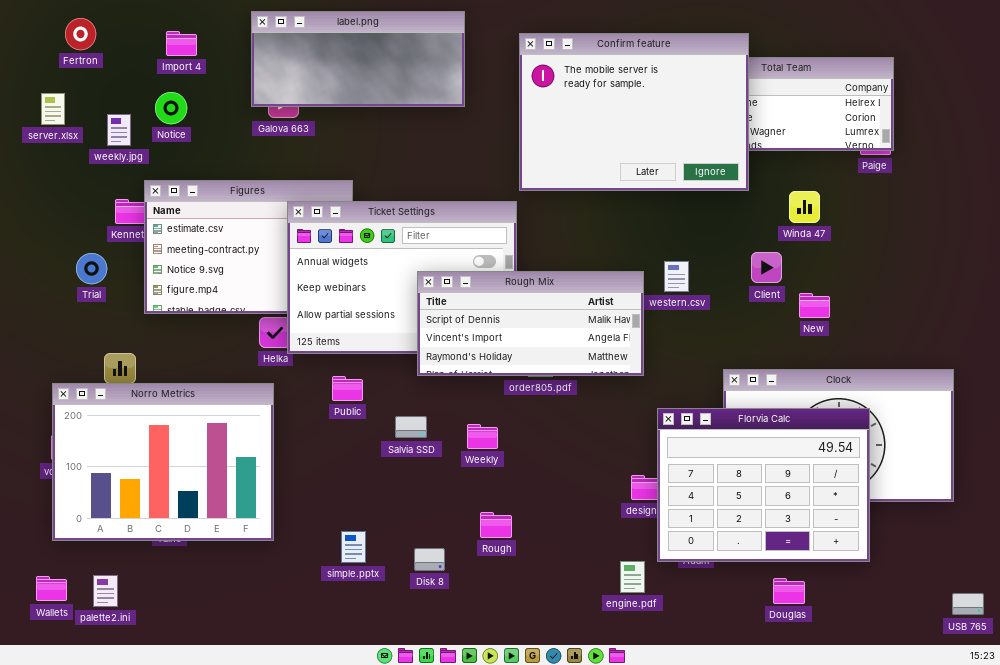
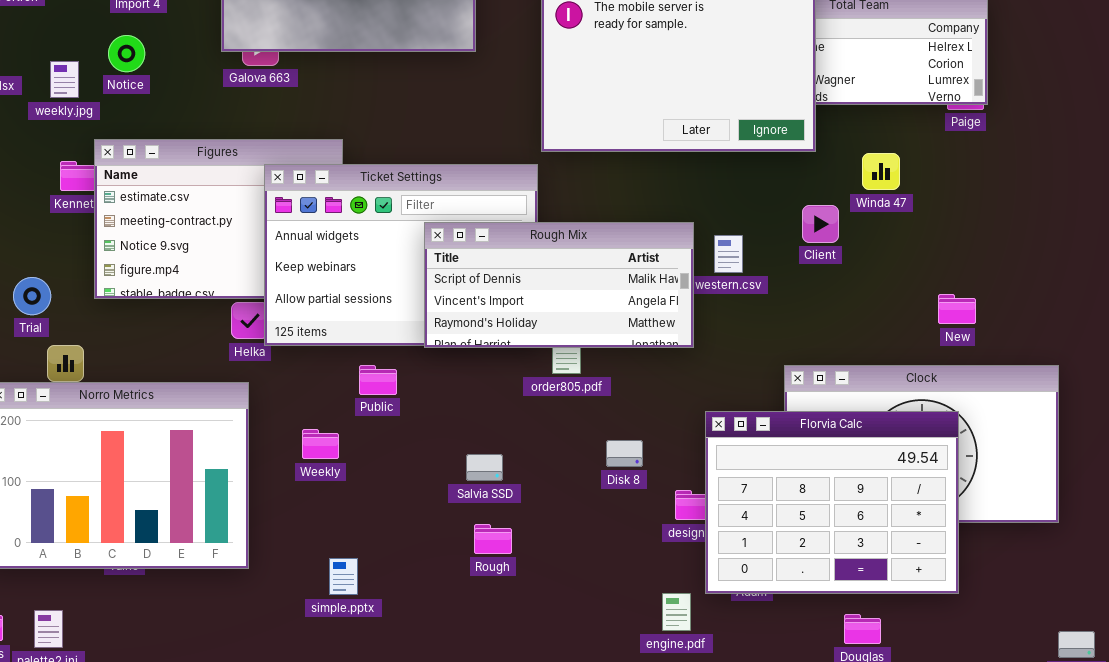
Client: [751,252,782,283] -> [802,205,839,243], moved
Trial: [76,253,107,284] -> [13,277,51,315], moved
Rough Mix: [417,271,644,376] -> [424,222,694,348], moved
New: [799,293,830,318] -> [938,294,976,324], moved
Public: [332,376,363,401] -> [359,365,397,395], moved
Salvia SSD: [395,416,427,438] -> [466,454,503,481], moved
Weekly: [467,424,498,449] -> [302,429,339,459], moved
Rough: [480,512,512,538] -> [474,524,512,554], moved
Disk 8: [414,548,445,571] -> [606,440,643,467], moved

